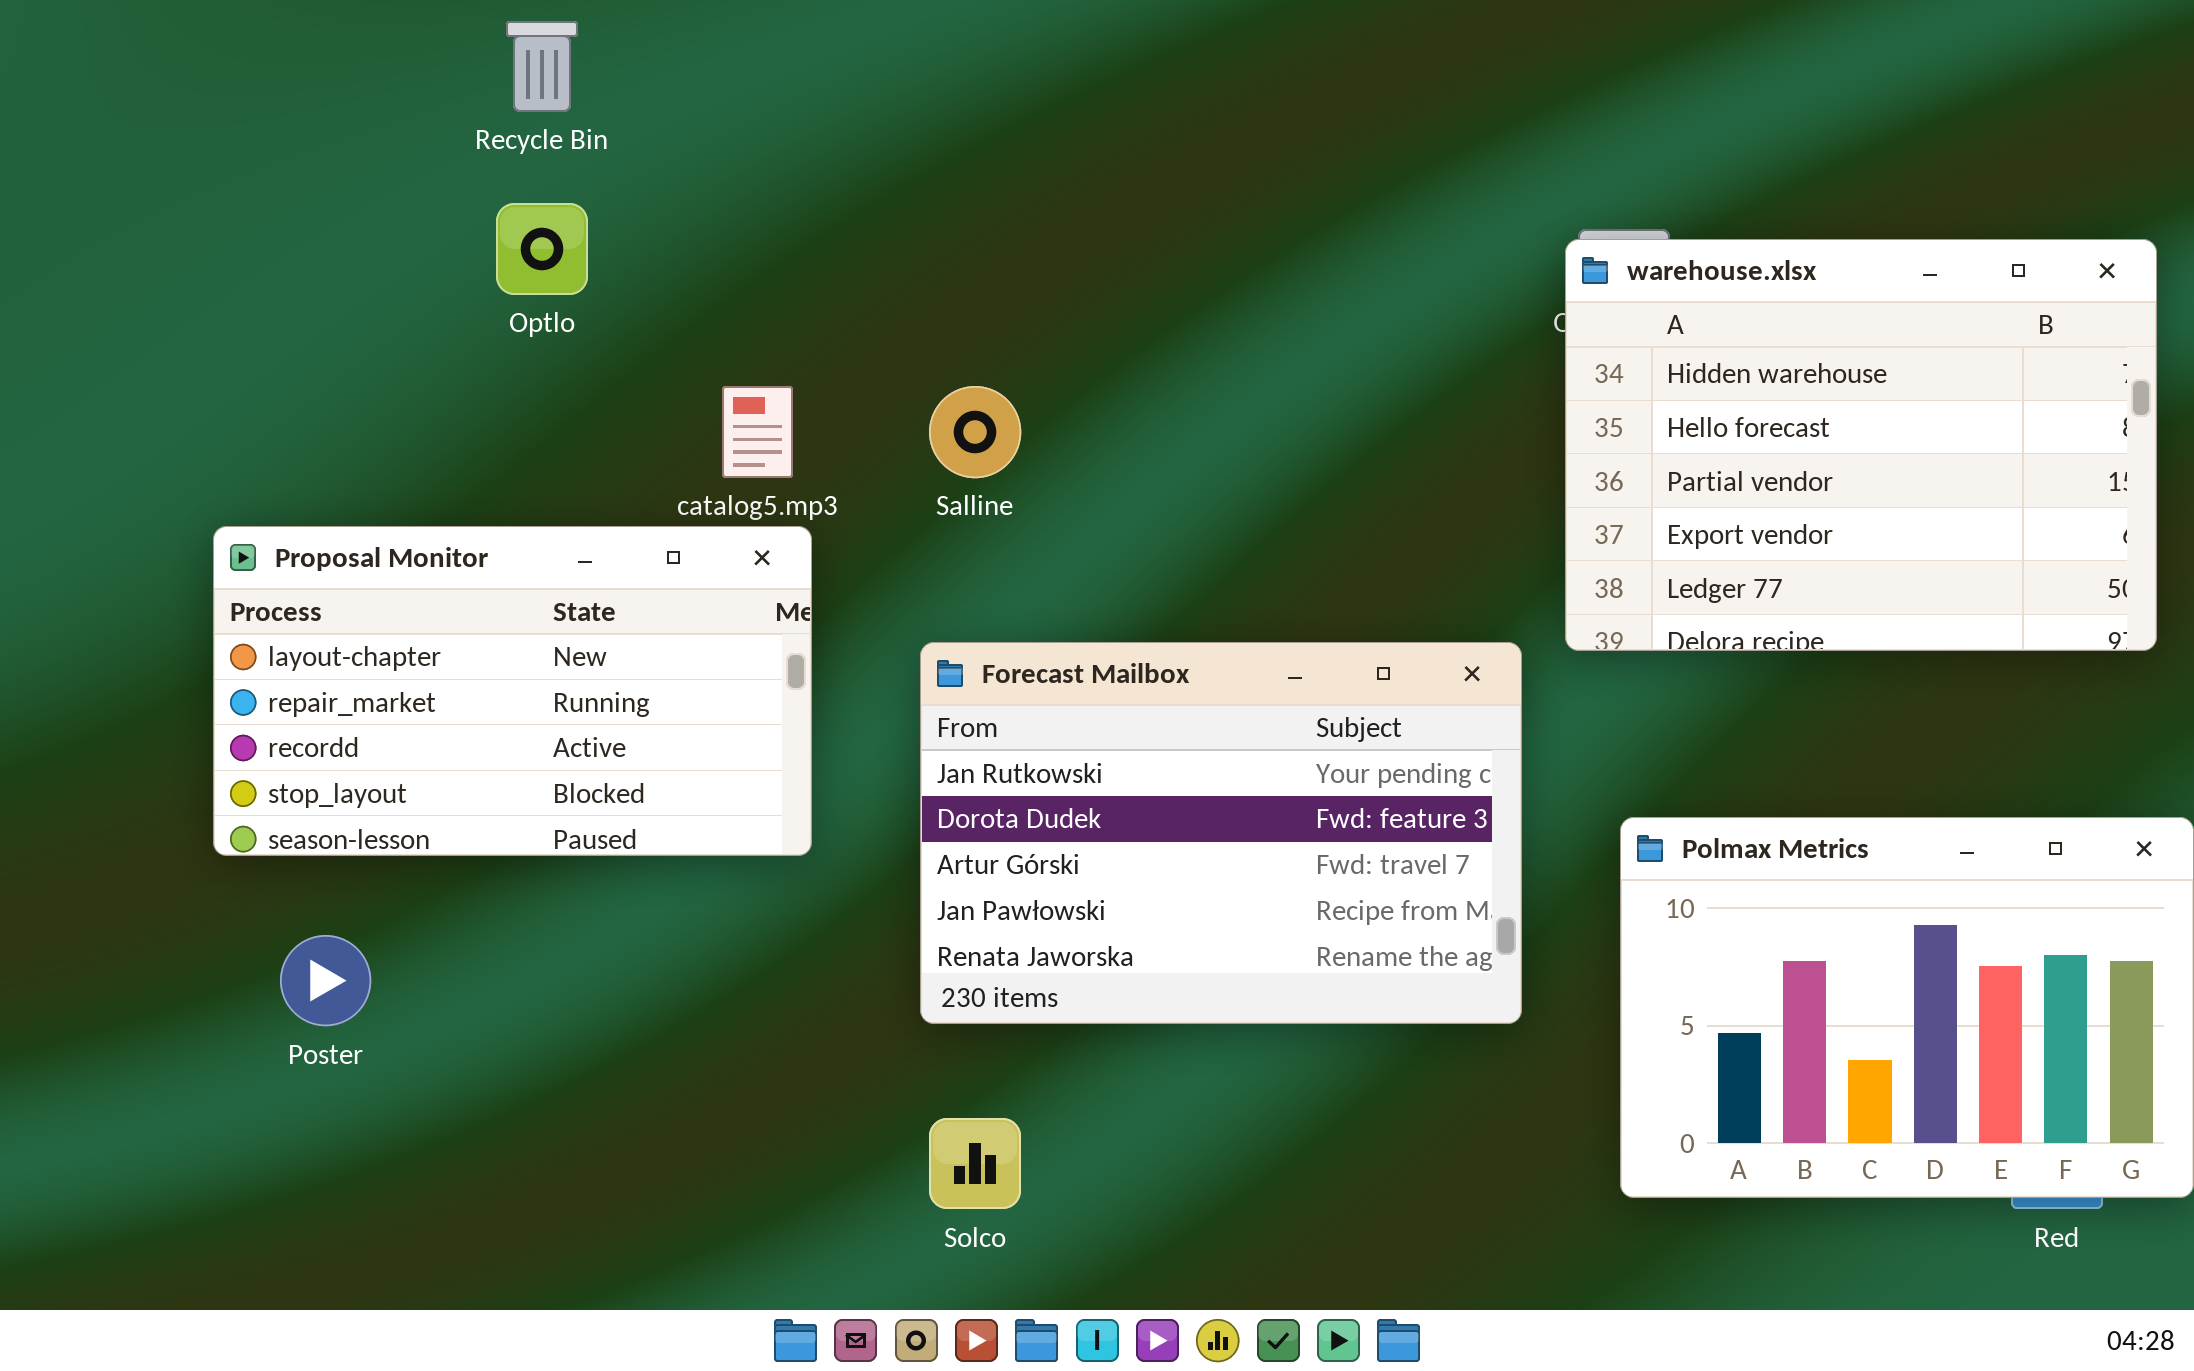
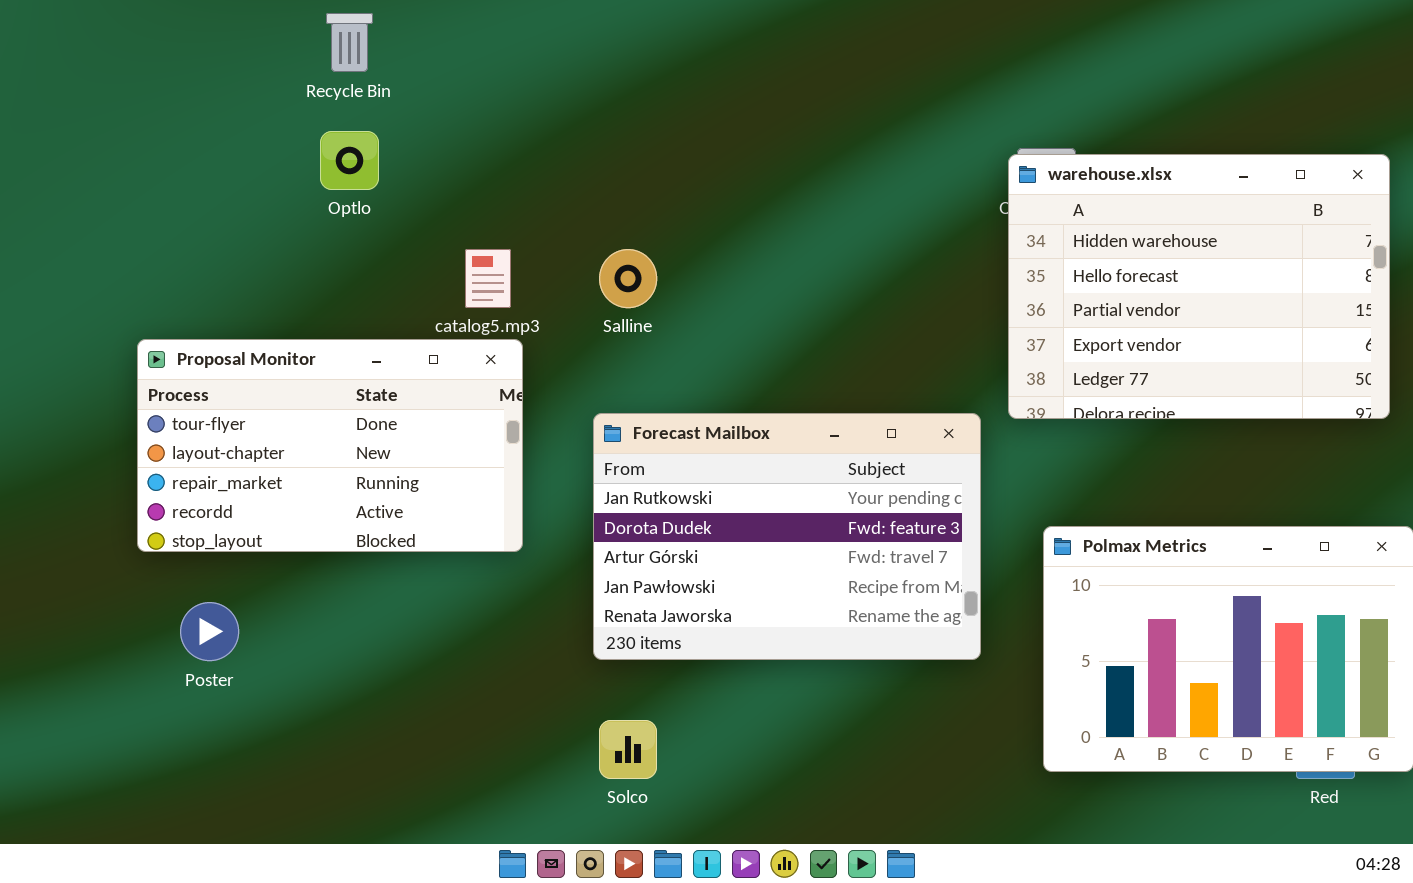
Proposal Monitor: [213,526,812,856] -> [137,339,523,552], scrolled up 1 row

